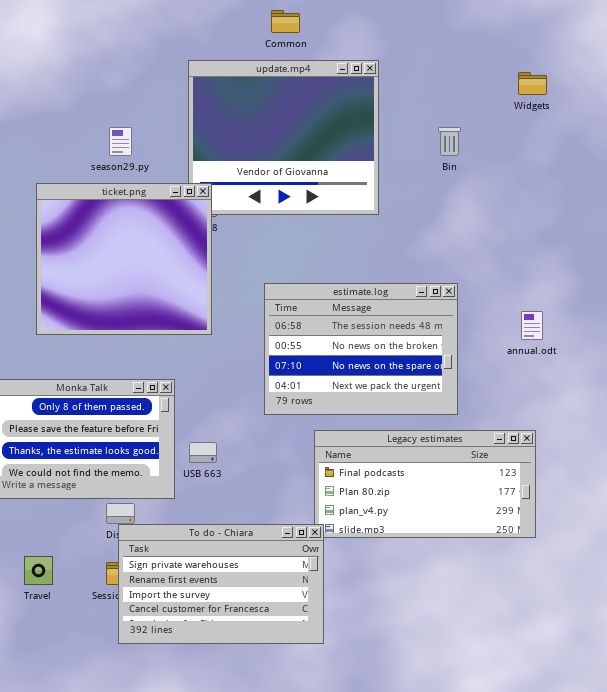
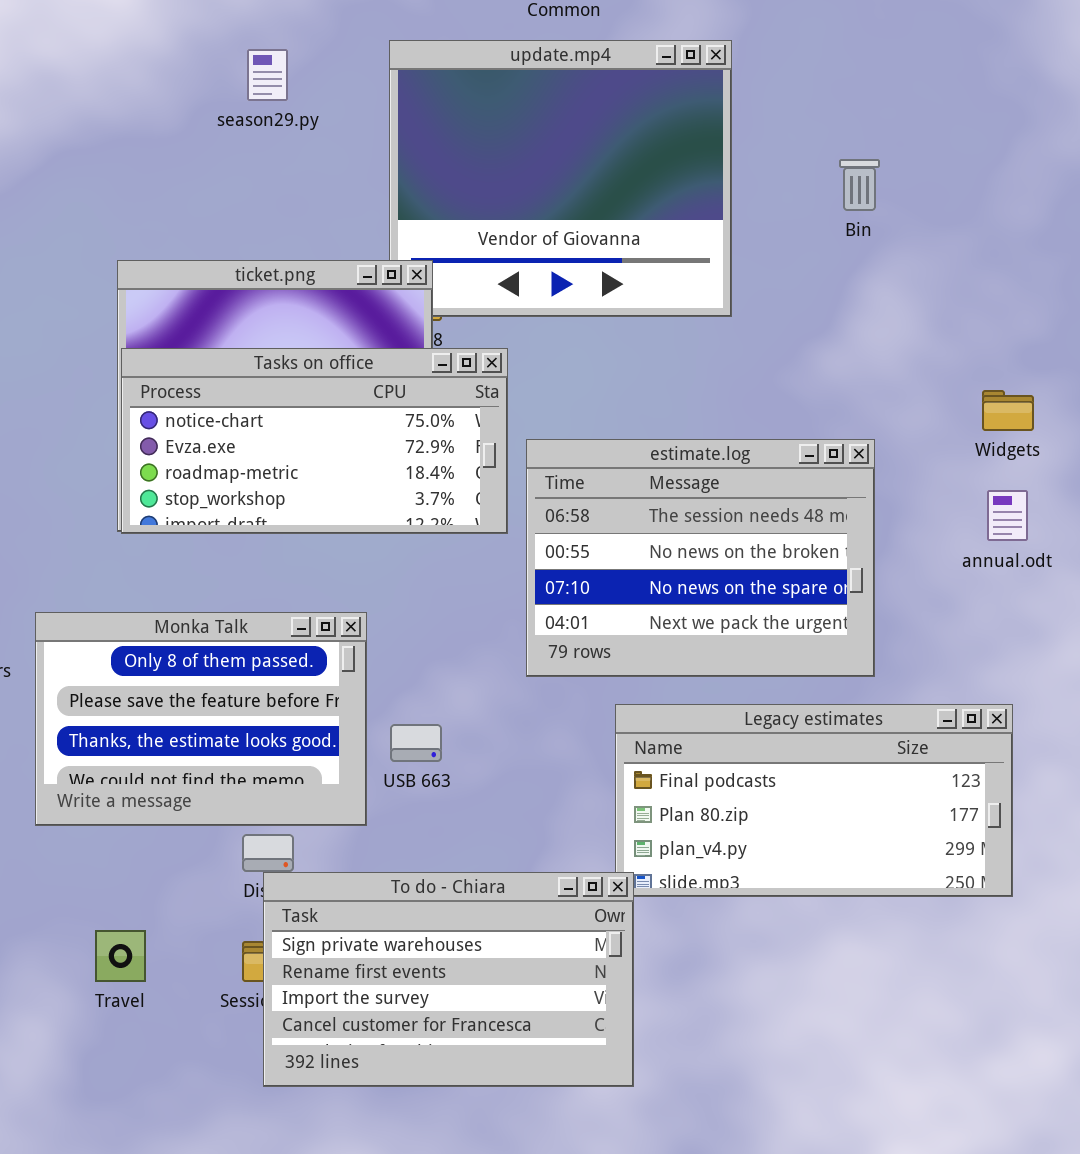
Widgets: [518,72,547,95] -> [982,390,1034,431], moved
season29.py: [109,127,132,156] -> [247,49,288,101], moved
Tasks on office: none -> [121,348,508,534], opened

